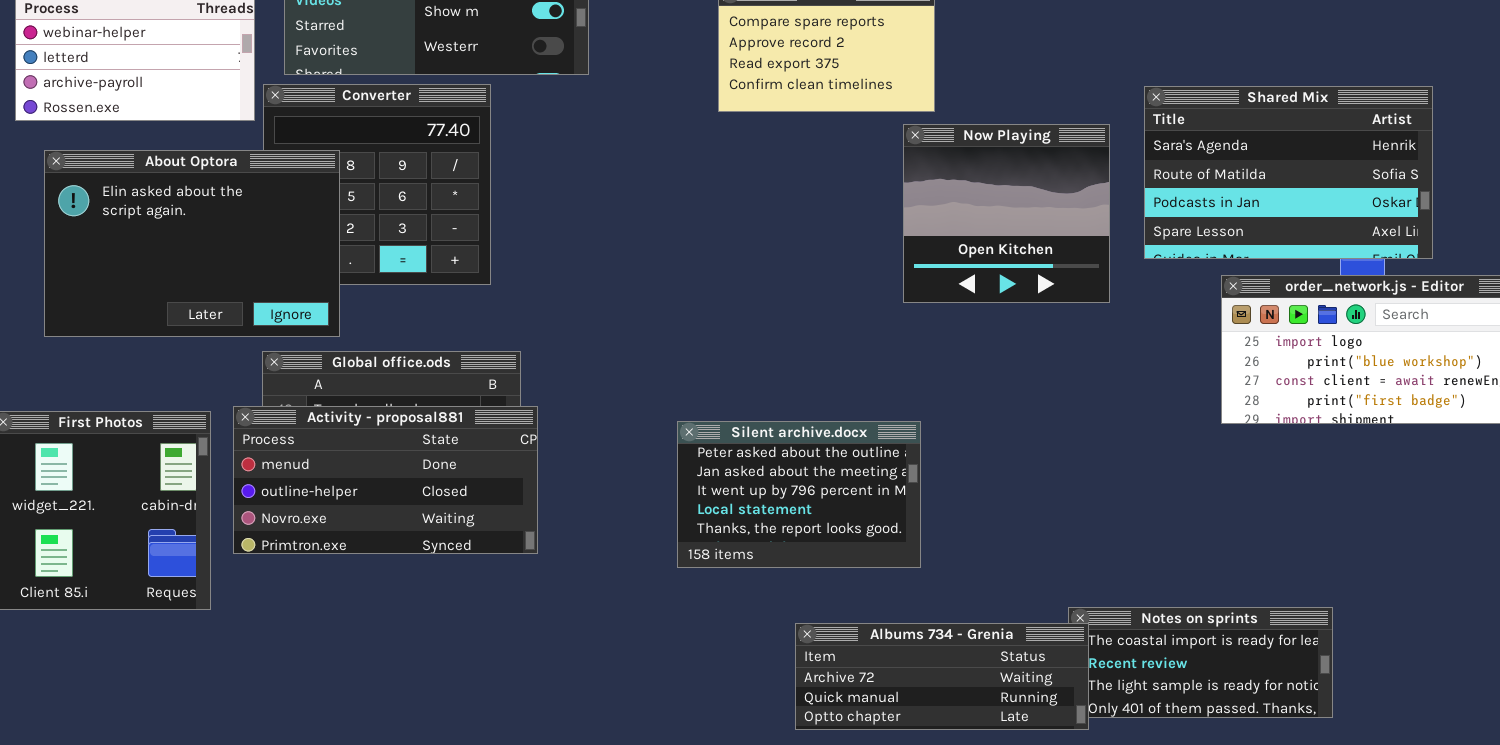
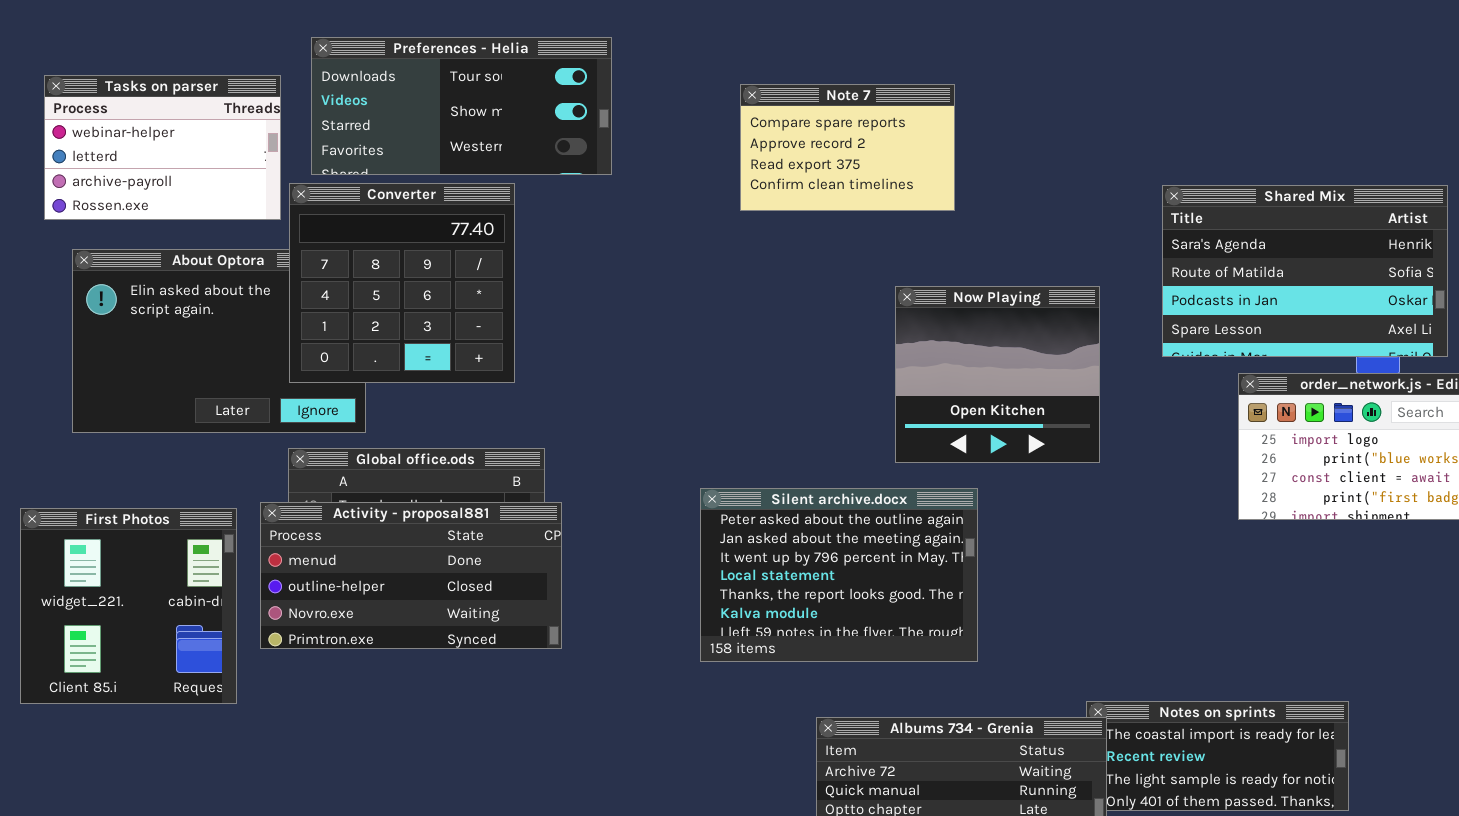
Converter: [263,84,491,285] -> [289,183,515,383], raised
Now Playing: [903,124,1110,303] -> [895,286,1100,463], moved
Silent archive.docx: [677,421,921,568] -> [700,488,978,662], resized

